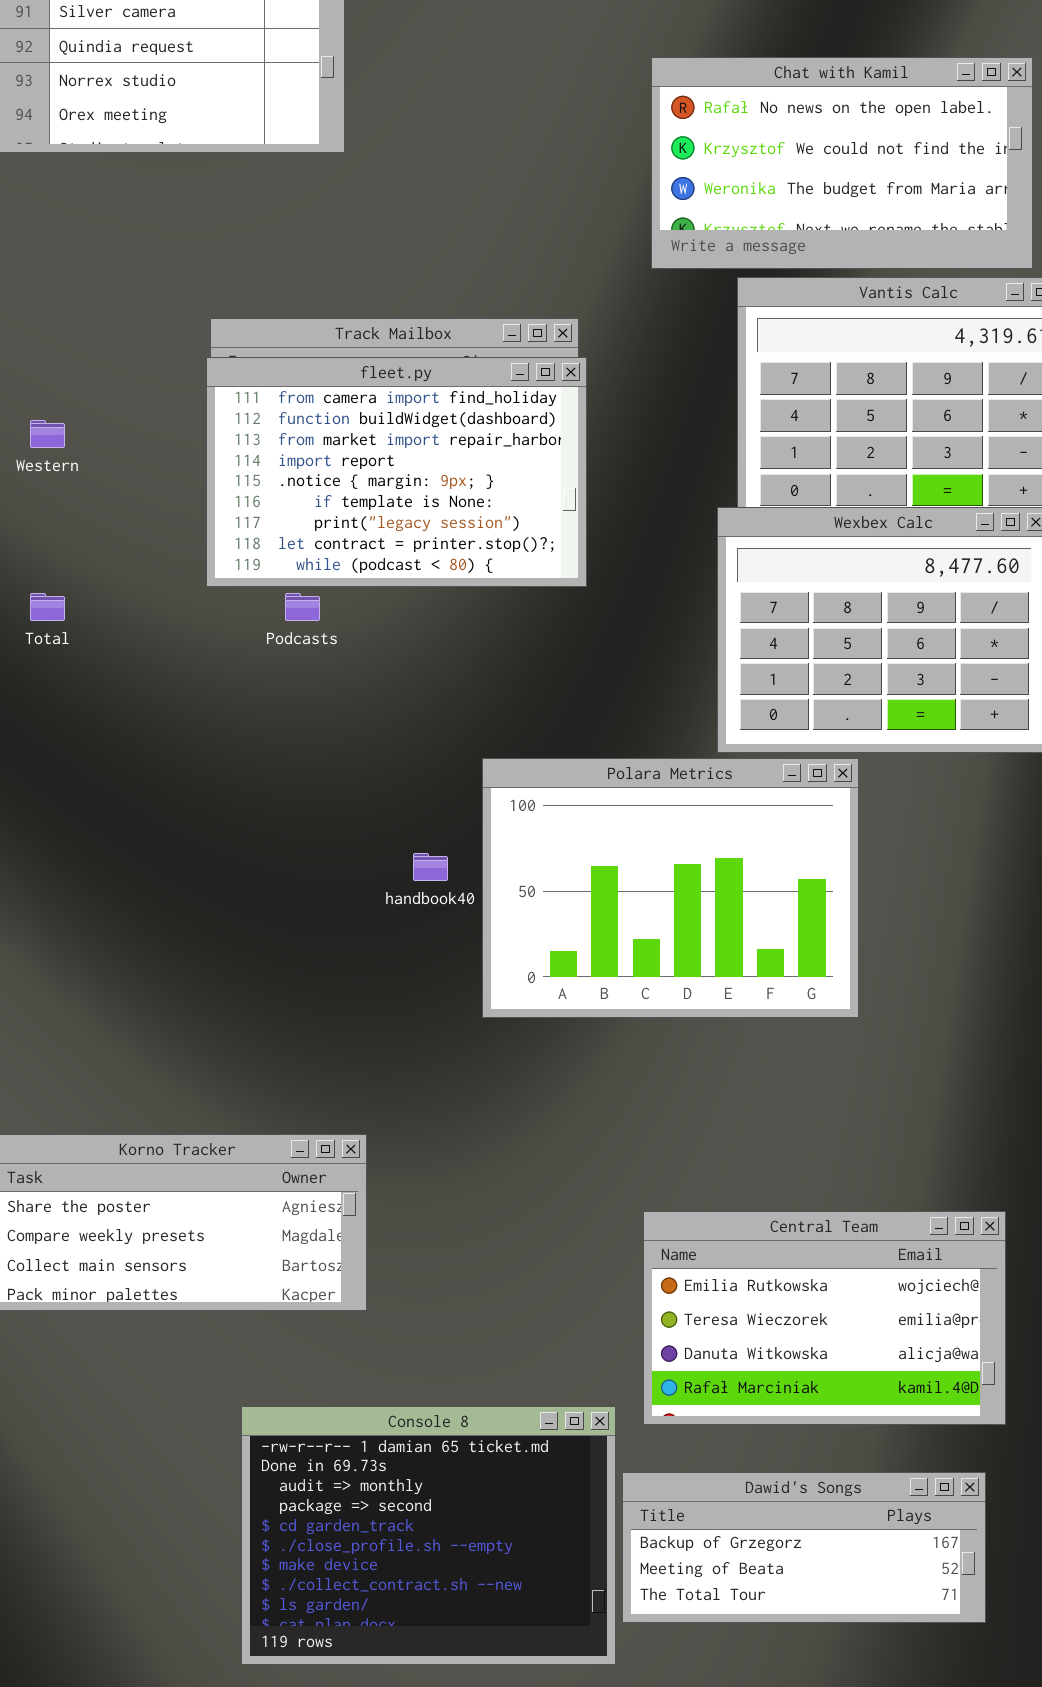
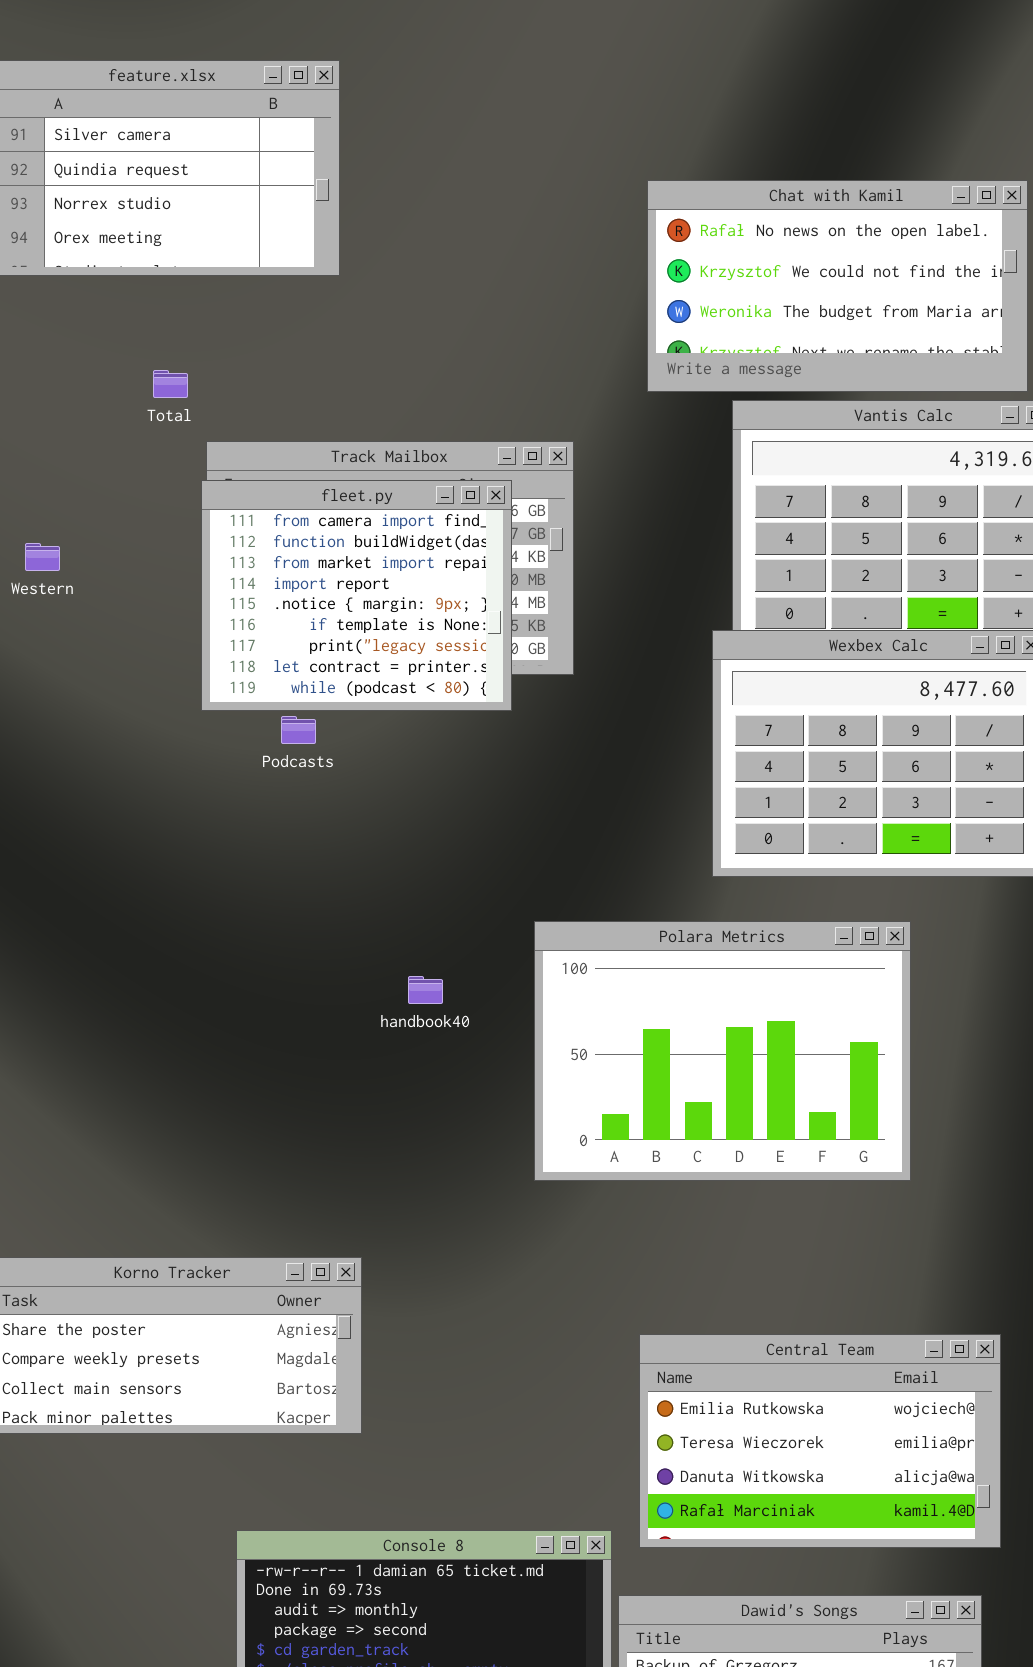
fleet.py: [206,357,587,587] -> [201,480,512,711], resized
Total: [30,593,65,621] -> [153,370,188,398], moved
Polara Metrics: [482,758,859,1018] -> [534,921,911,1181], moved

